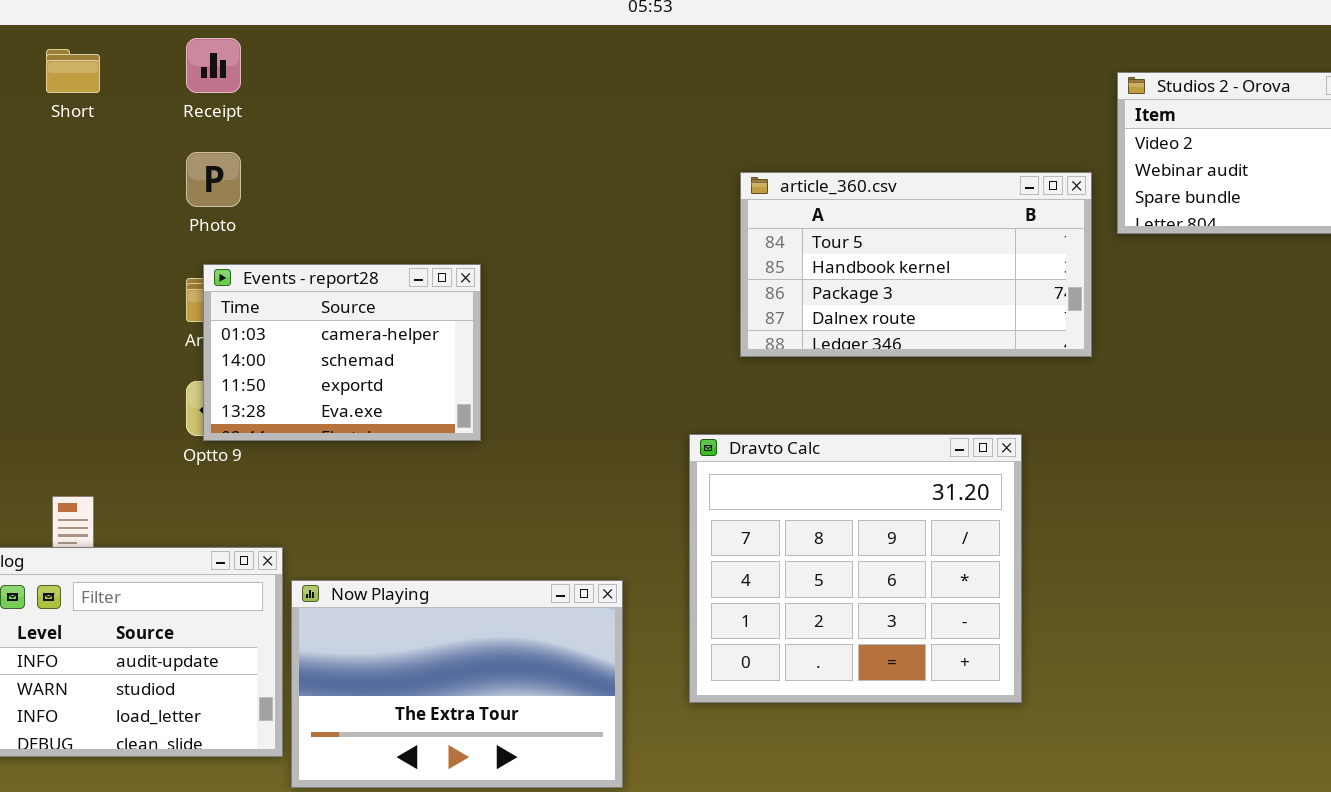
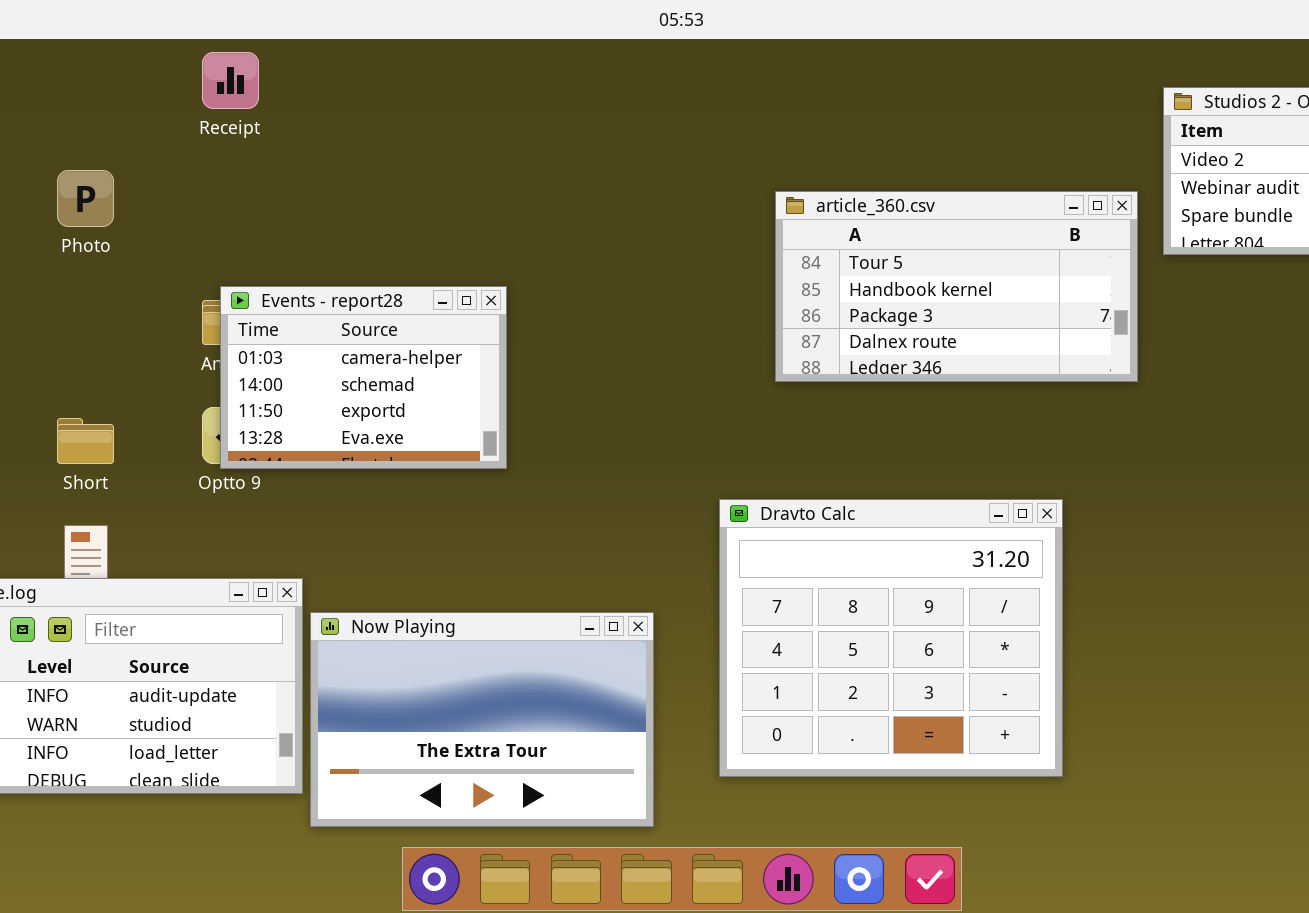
Short: [46,49,100,93] -> [57,418,114,464], moved
Photo: [186,152,241,207] -> [57,170,114,227], moved
Dravto Calc: [689,434,1022,703] -> [719,499,1063,777], moved

